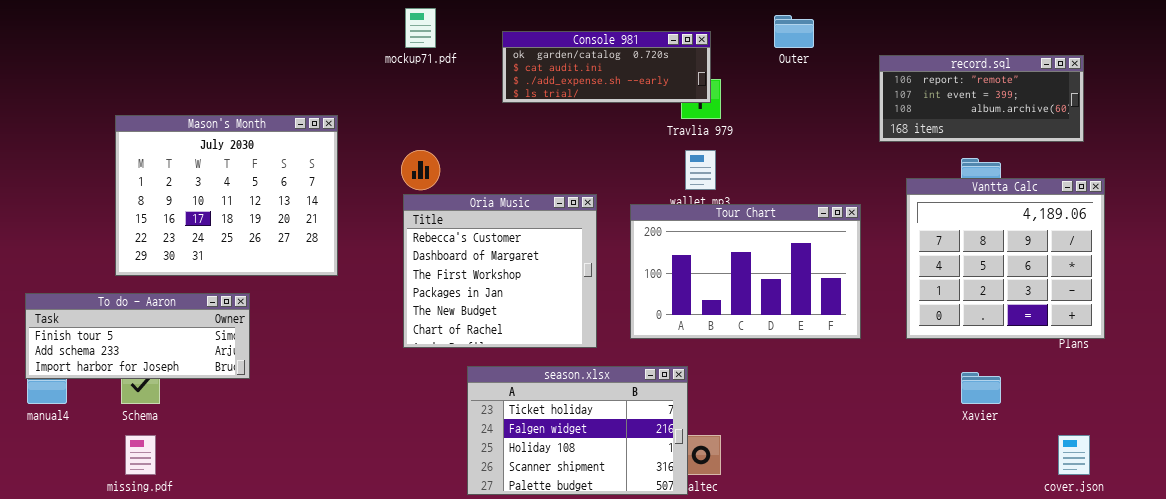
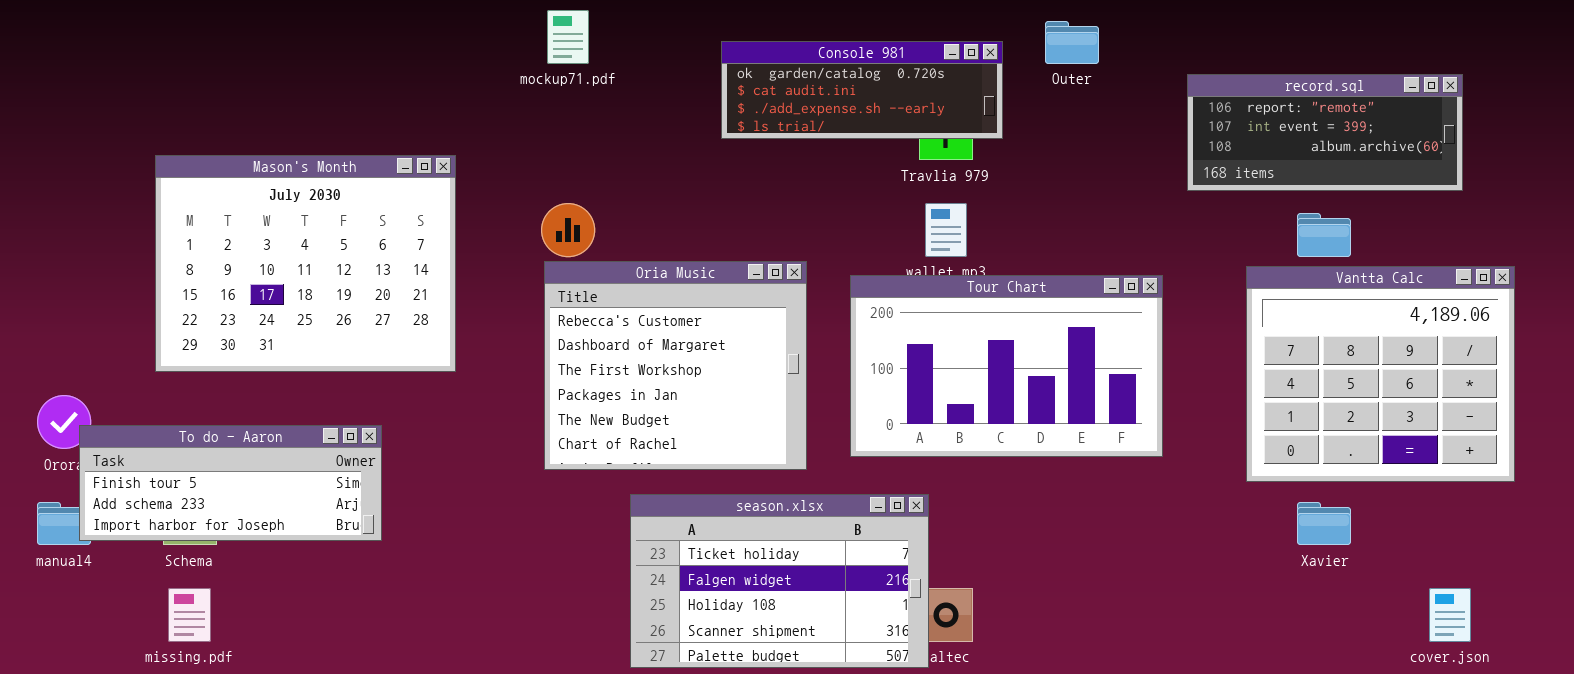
Console 981: [502,31,711,103] -> [721,41,1003,139], moved
Vantta Calc: [906,178,1105,339] -> [1246,266,1515,482], moved
To do - Aaron: [25,293,250,379] -> [79,425,382,541], moved

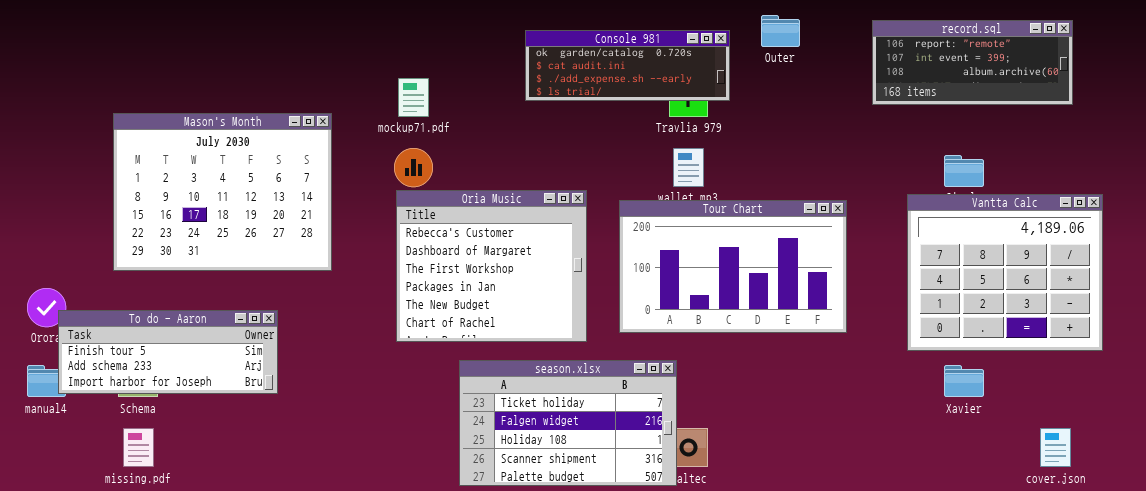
mockup71.pdf: [547,10,589,64] -> [398,78,429,117], moved
record.sql: [1187,74,1463,191] -> [872,20,1073,105], moved

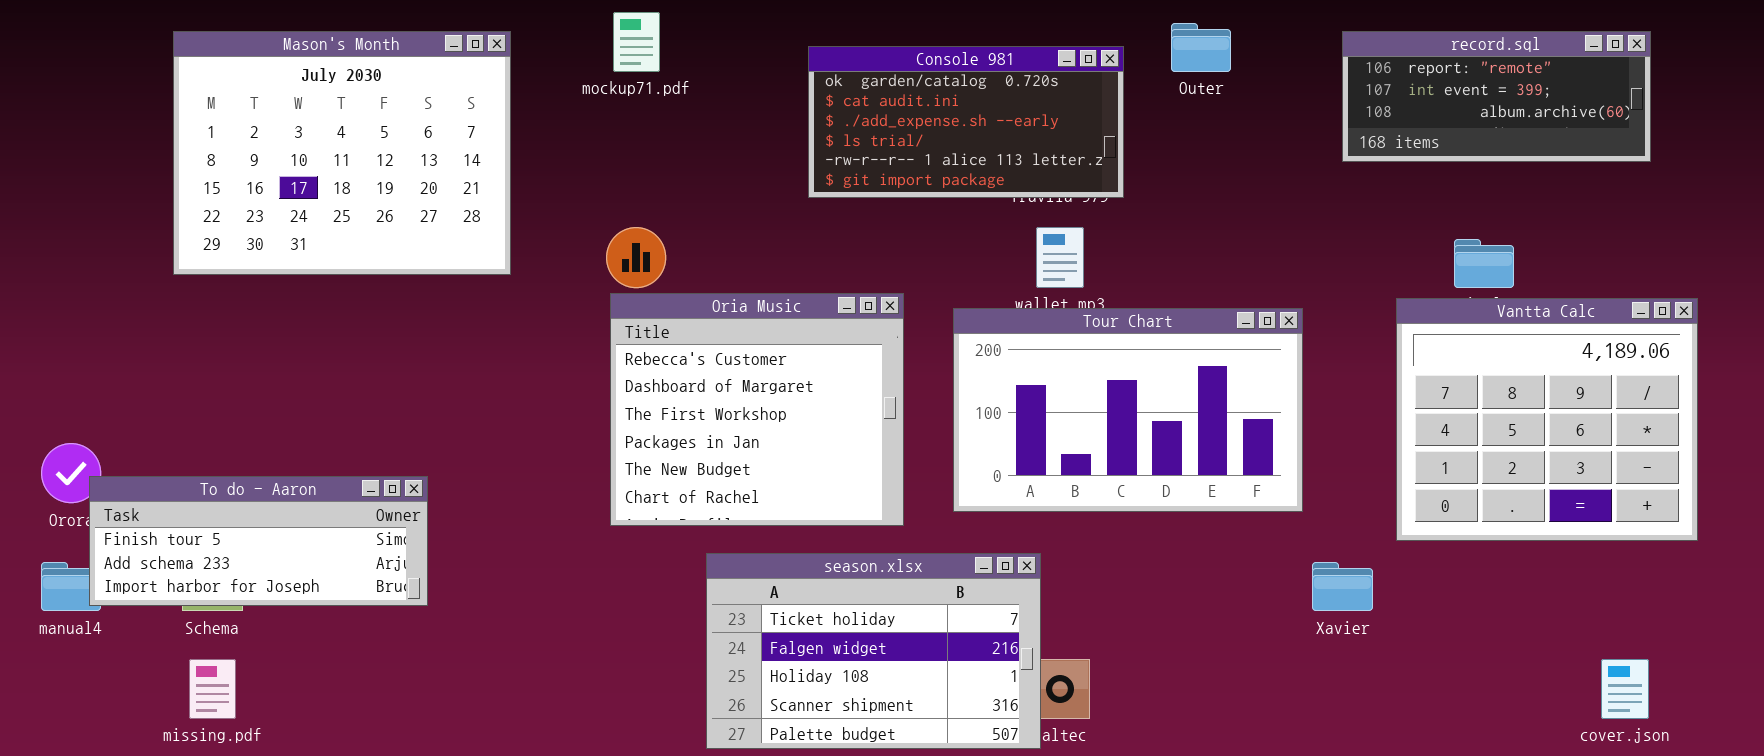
Console 981: [525,30,730,101] -> [808,46,1124,198], resized
mockup71.pdf: [398,78,429,117] -> [613,12,660,72], moved
Mason's Month: [113,113,332,271] -> [173,31,511,275], moved
Xavier: [944,365,984,397] -> [1312,562,1373,611], moved

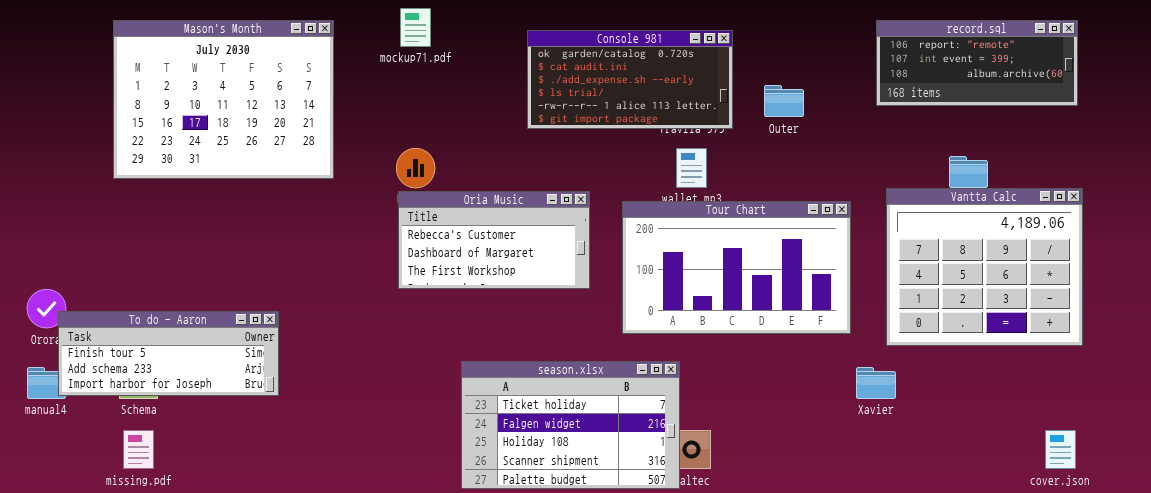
Outer: [1171,23,1231,72] -> [764,85,804,117], moved
Oria Music: [610,293,904,526] -> [398,191,590,289], resized
Vantta Calc: [1396,298,1698,541] -> [886,188,1083,346], moved

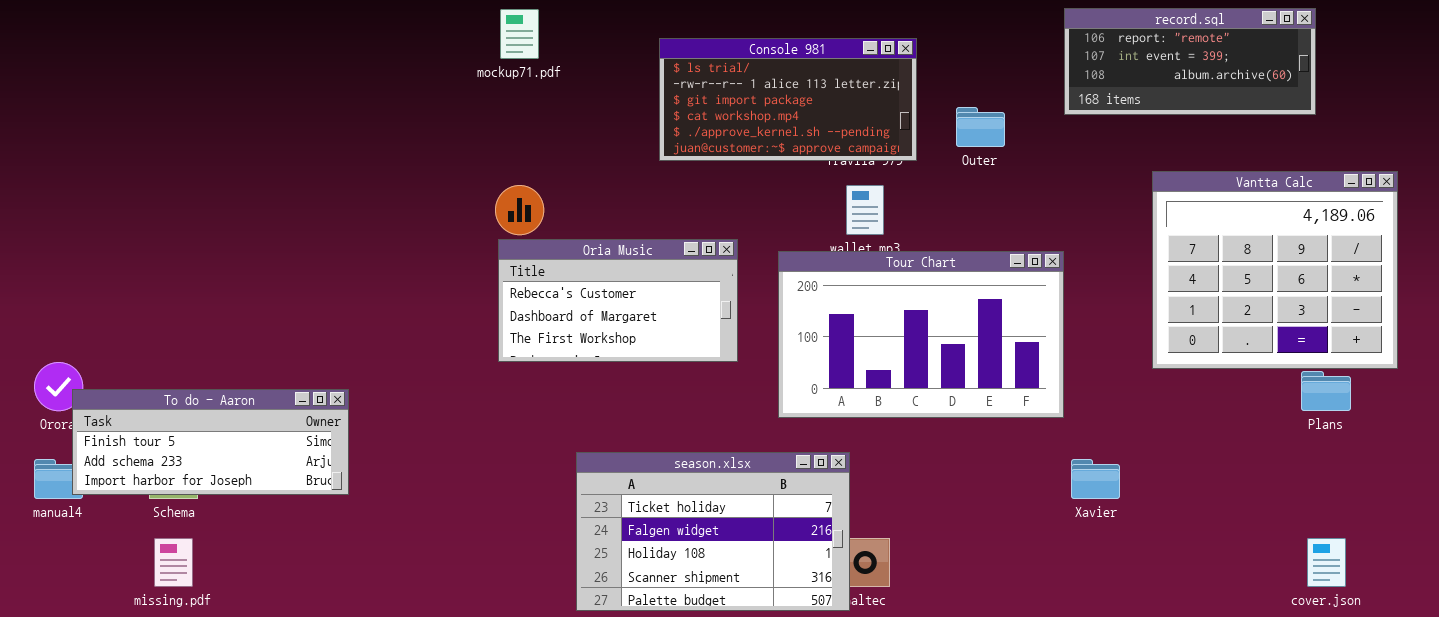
Mason's Month: [113,20,334,179] -> none, closed
record.sql: [876,20,1078,106] -> [1064,8,1316,115], moved
Console 981: [527,30,733,129] -> [659,38,917,161], scrolled down 3 rows
Vantta Calc: [886,188,1083,346] -> [1152,171,1398,369], moved

